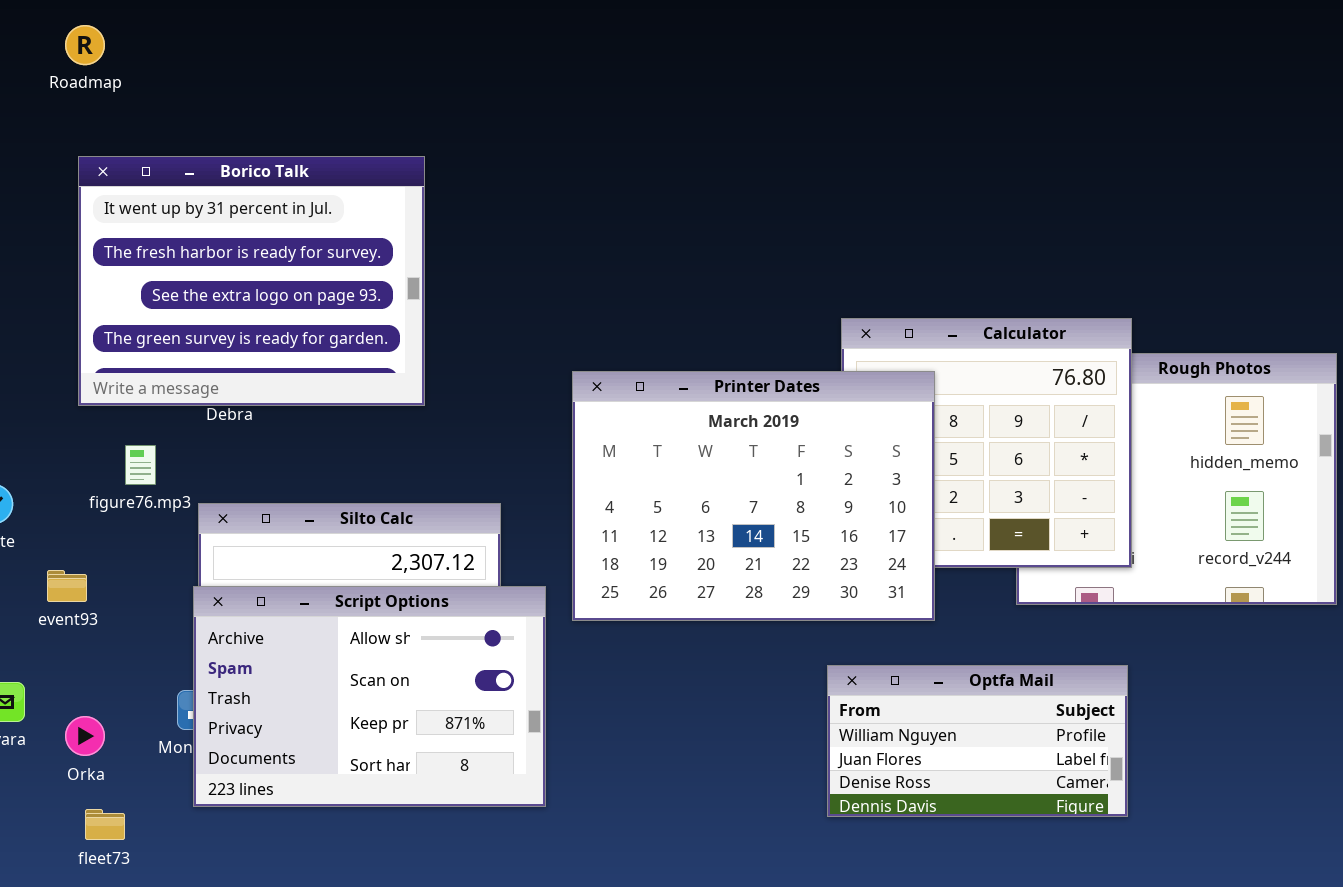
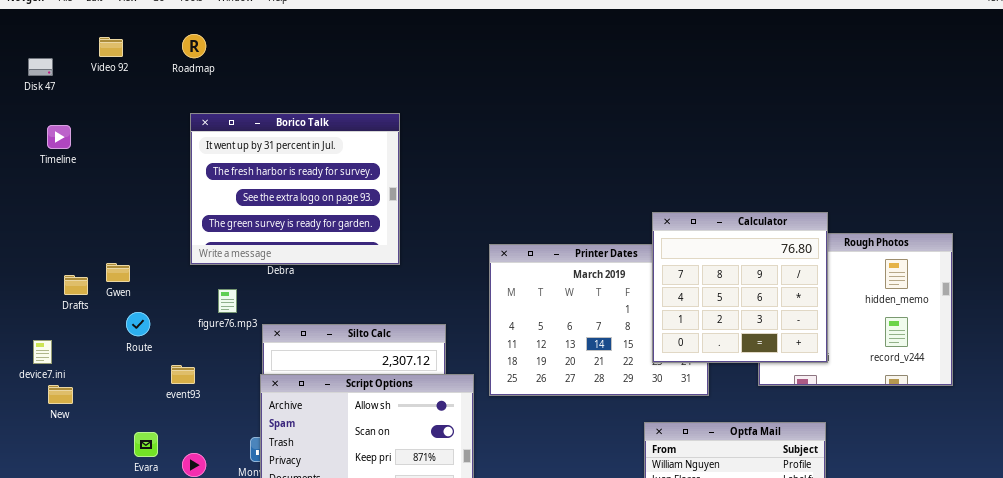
Calculator: [841,318,1132,568] -> [652,212,828,363], raised

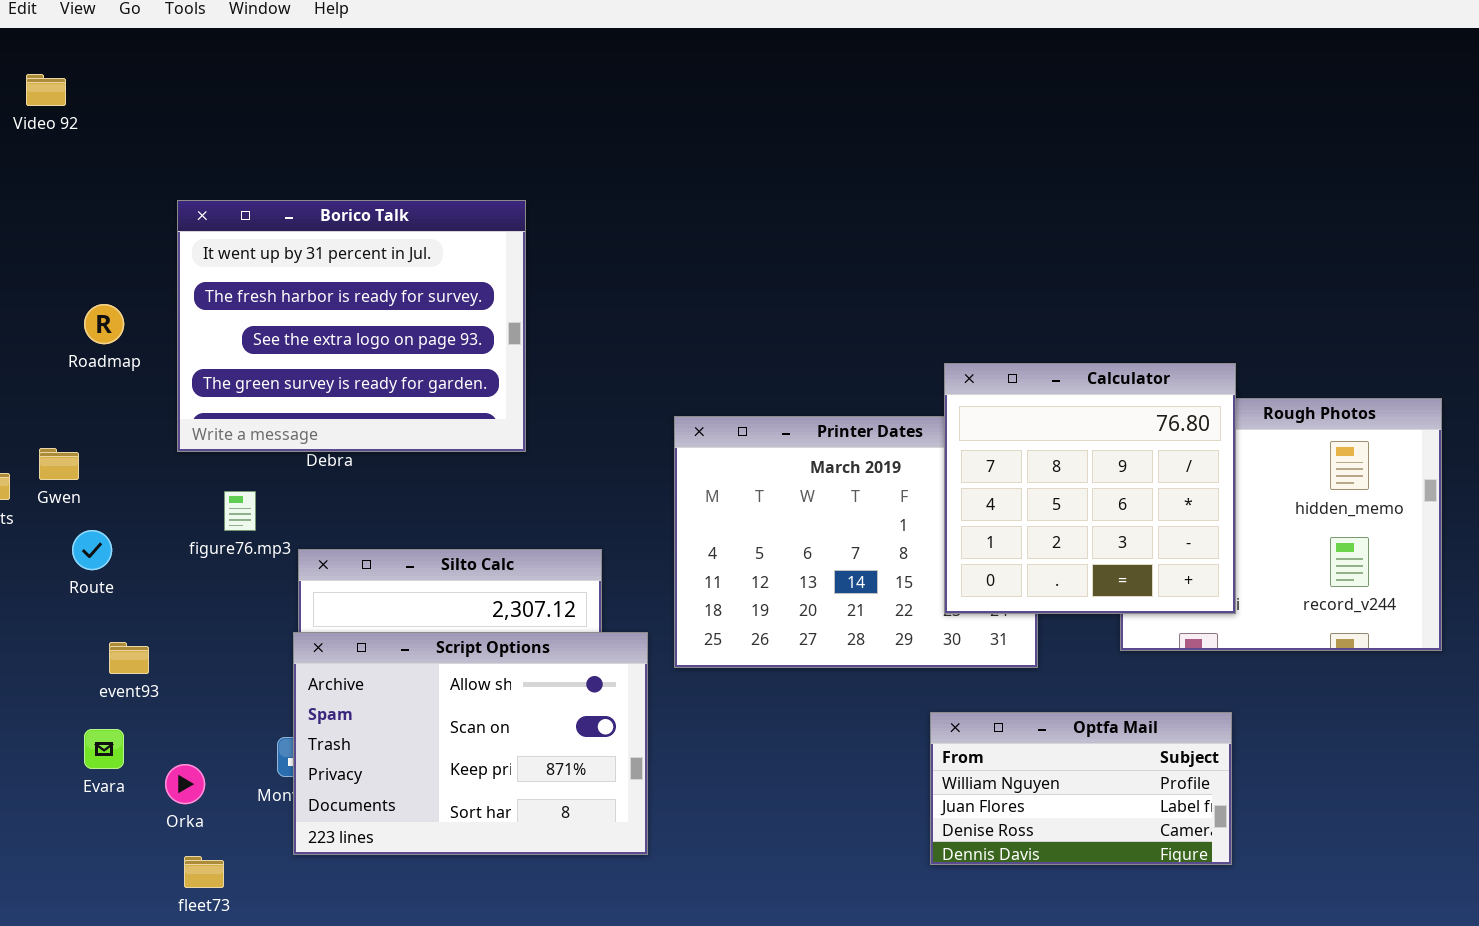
Roadmap: [182,34,206,58] -> [84,304,124,344], moved
event93: [171,365,195,384] -> [109,642,149,674], moved

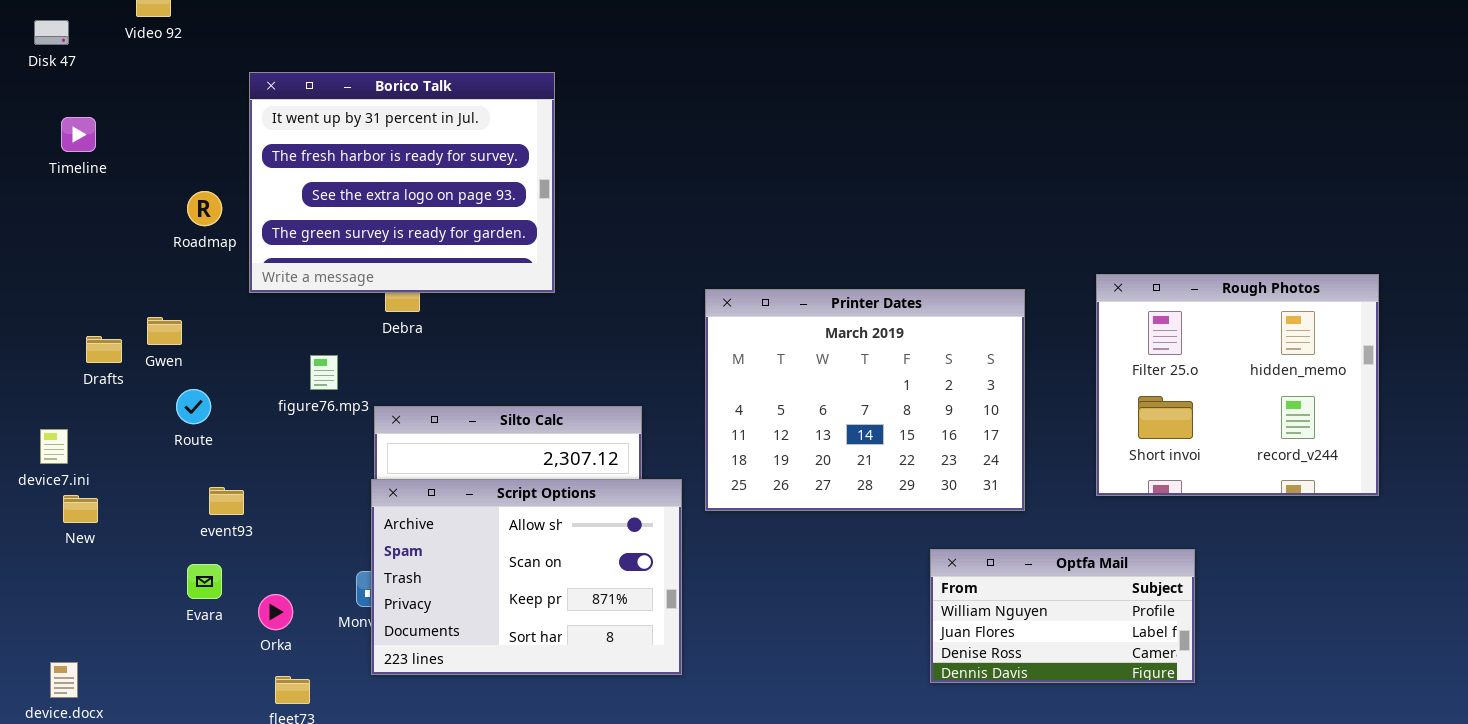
Borico Talk: [177,200,526,452] -> [249,72,555,293], moved
Calculator: [944,363,1236,614] -> none, closed

